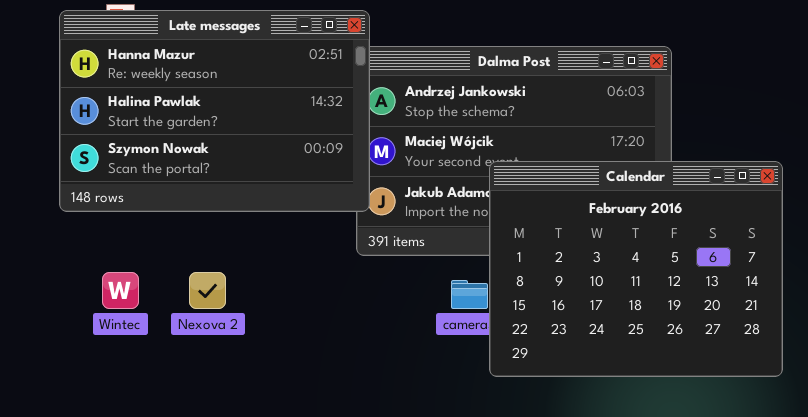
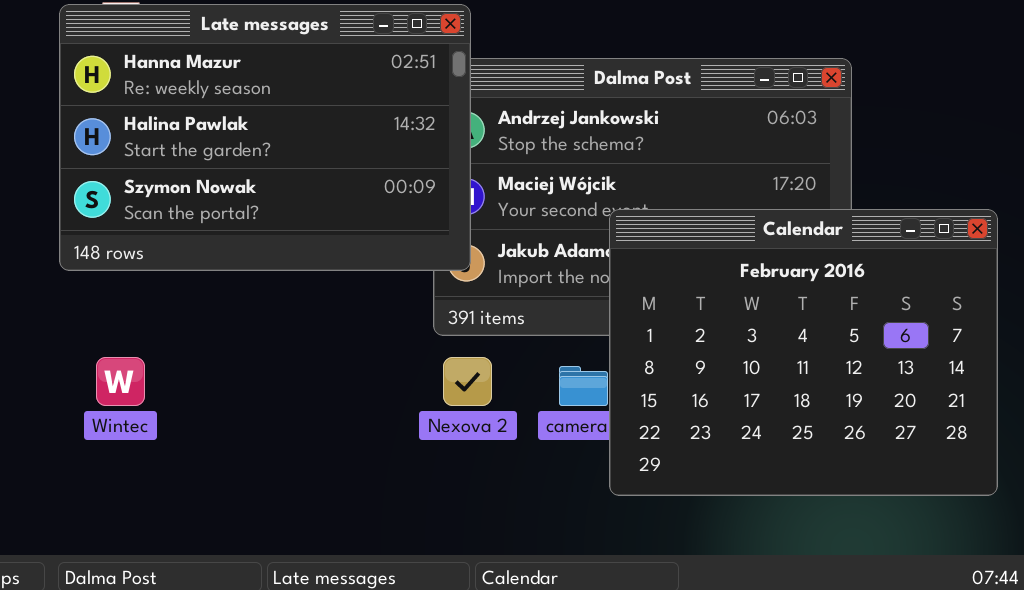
Late messages: [59,10,370,212] -> [59,4,471,271], moved
Nexova 2: [189,272,226,309] -> [443,357,492,406], moved

